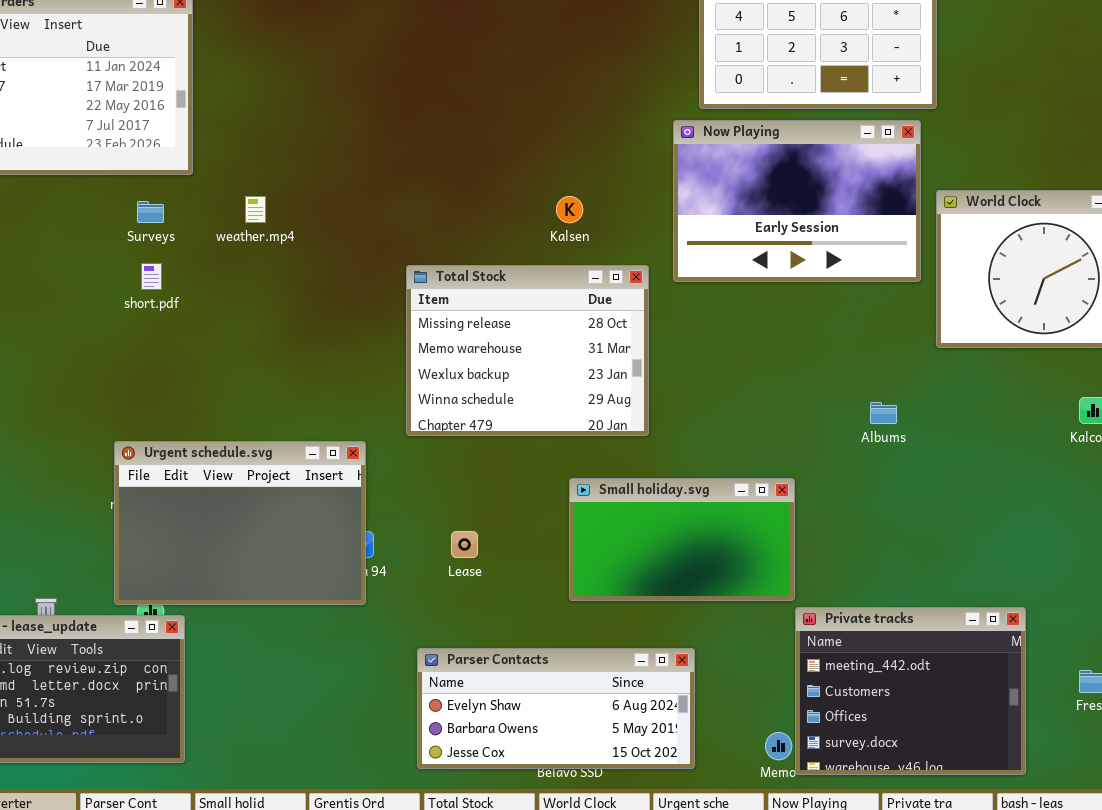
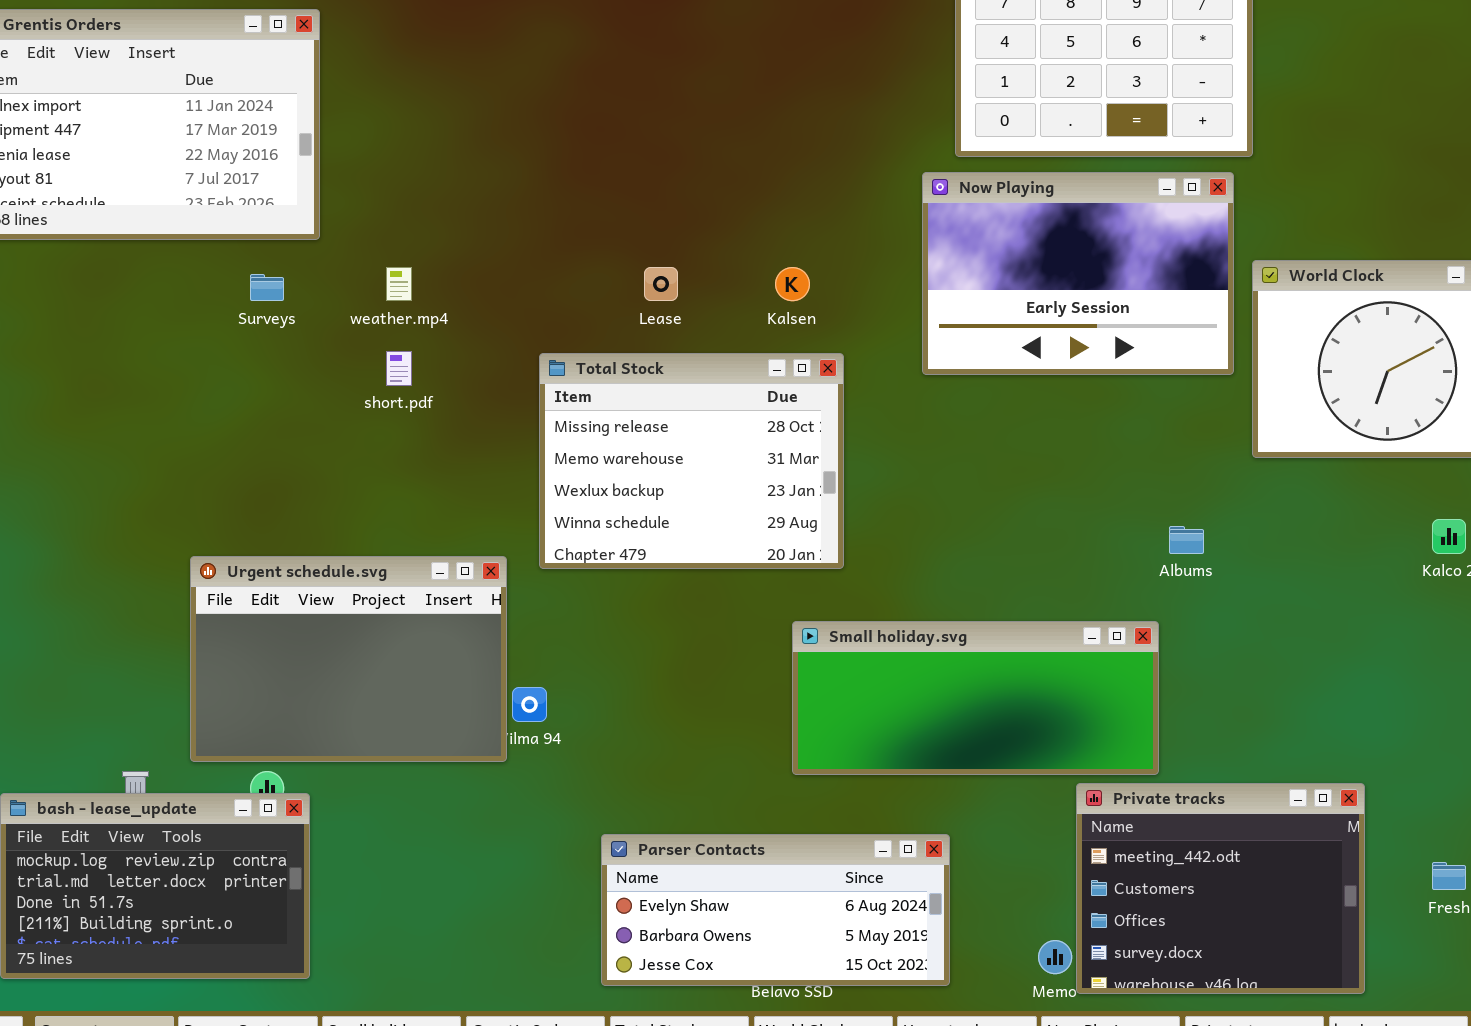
short.pdf: [141,263,162,290] -> [386,351,412,386], moved
Total Stock: [406,265,649,436] -> [539,353,844,569], moved
Urgent schedule.svg: [114,441,366,605] -> [190,556,507,762], moved
Small holiday.svg: [569,478,795,601] -> [792,621,1159,775], resized
Lease: [451,531,478,558] -> [644,267,678,301], moved

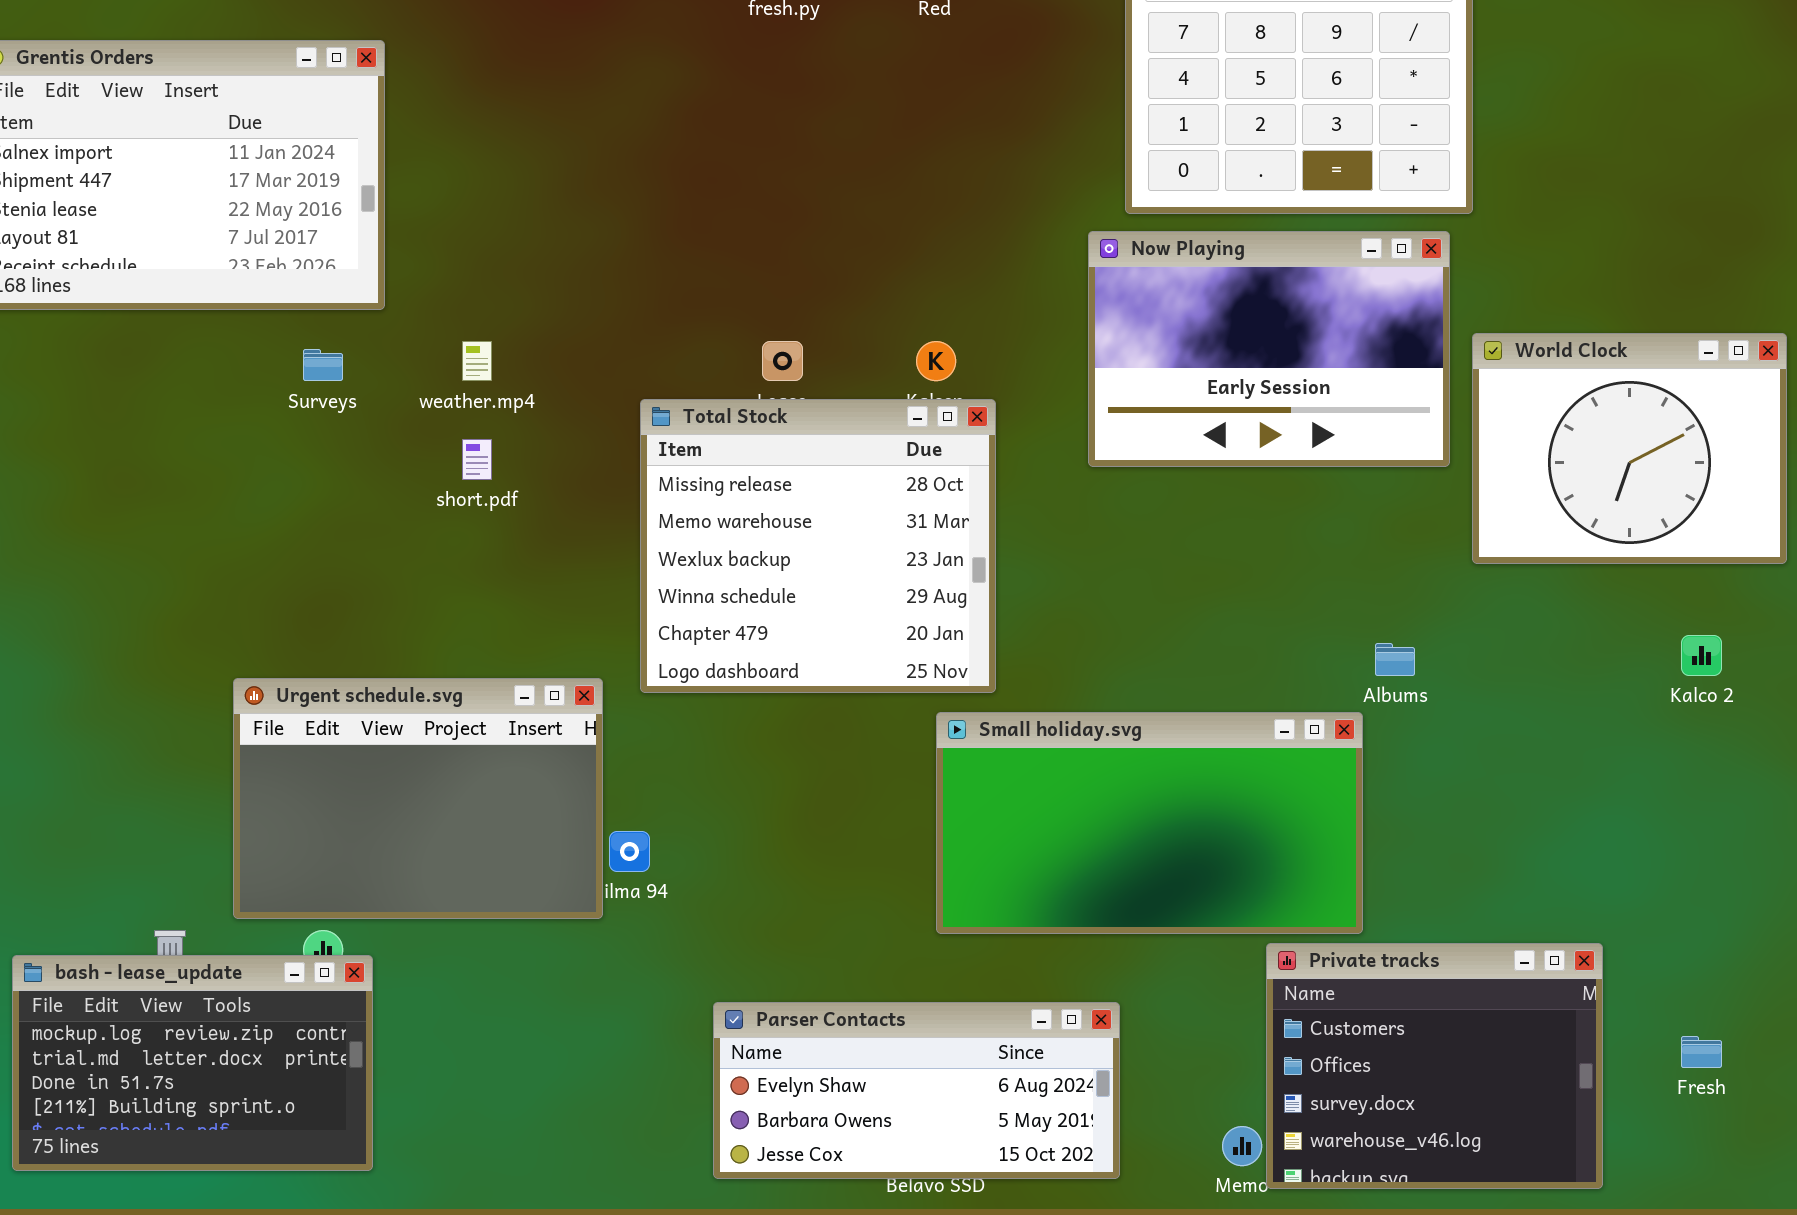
Total Stock: [539,353,844,569] -> [640,399,996,693], resized
Small holiday.svg: [792,621,1159,775] -> [936,712,1363,934], resized
Private tracks: [1076,783,1365,994] -> [1266,943,1603,1189], scrolled down 1 row

